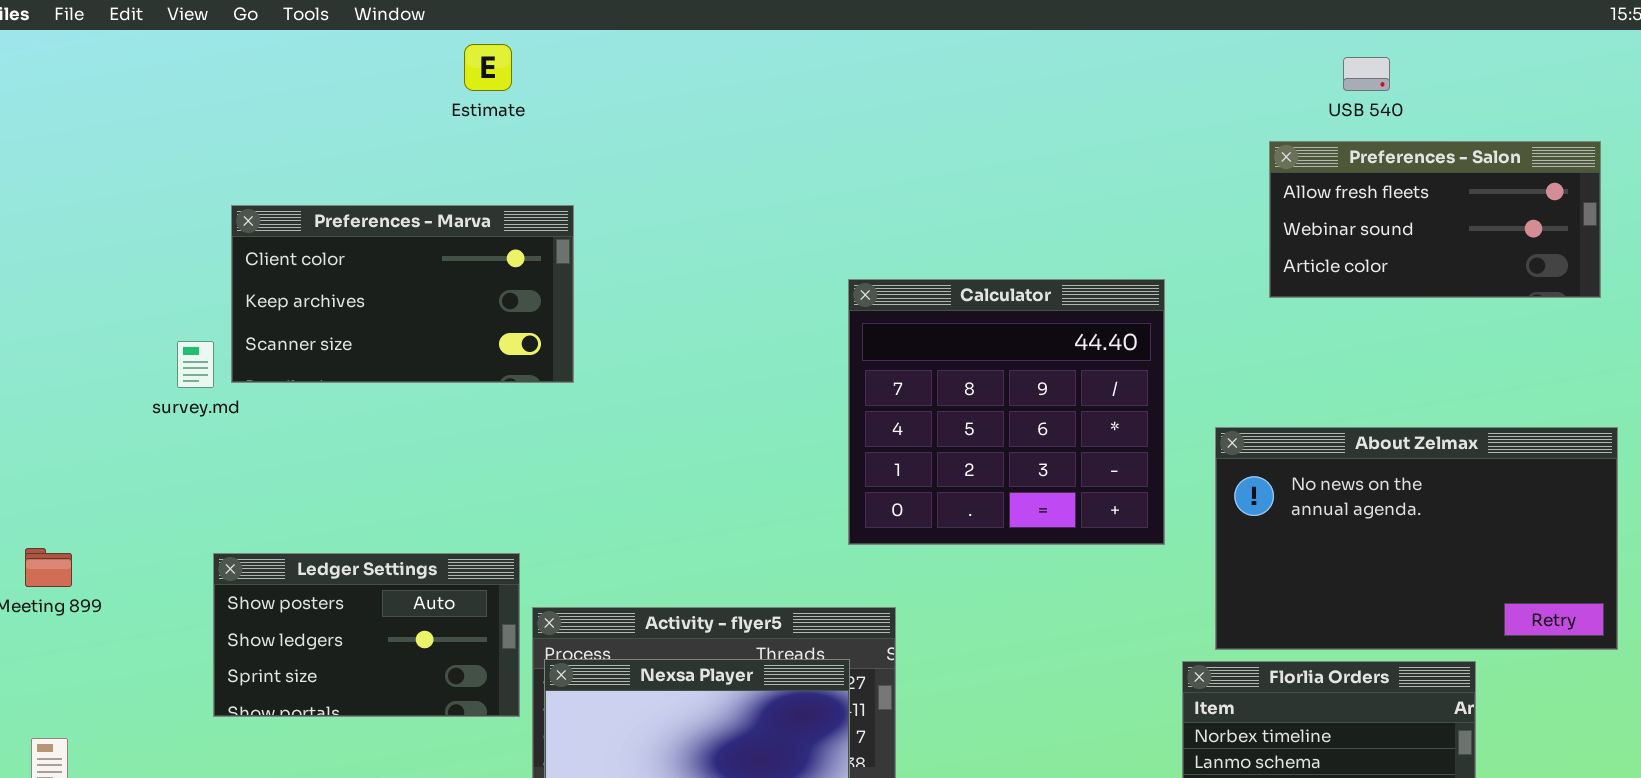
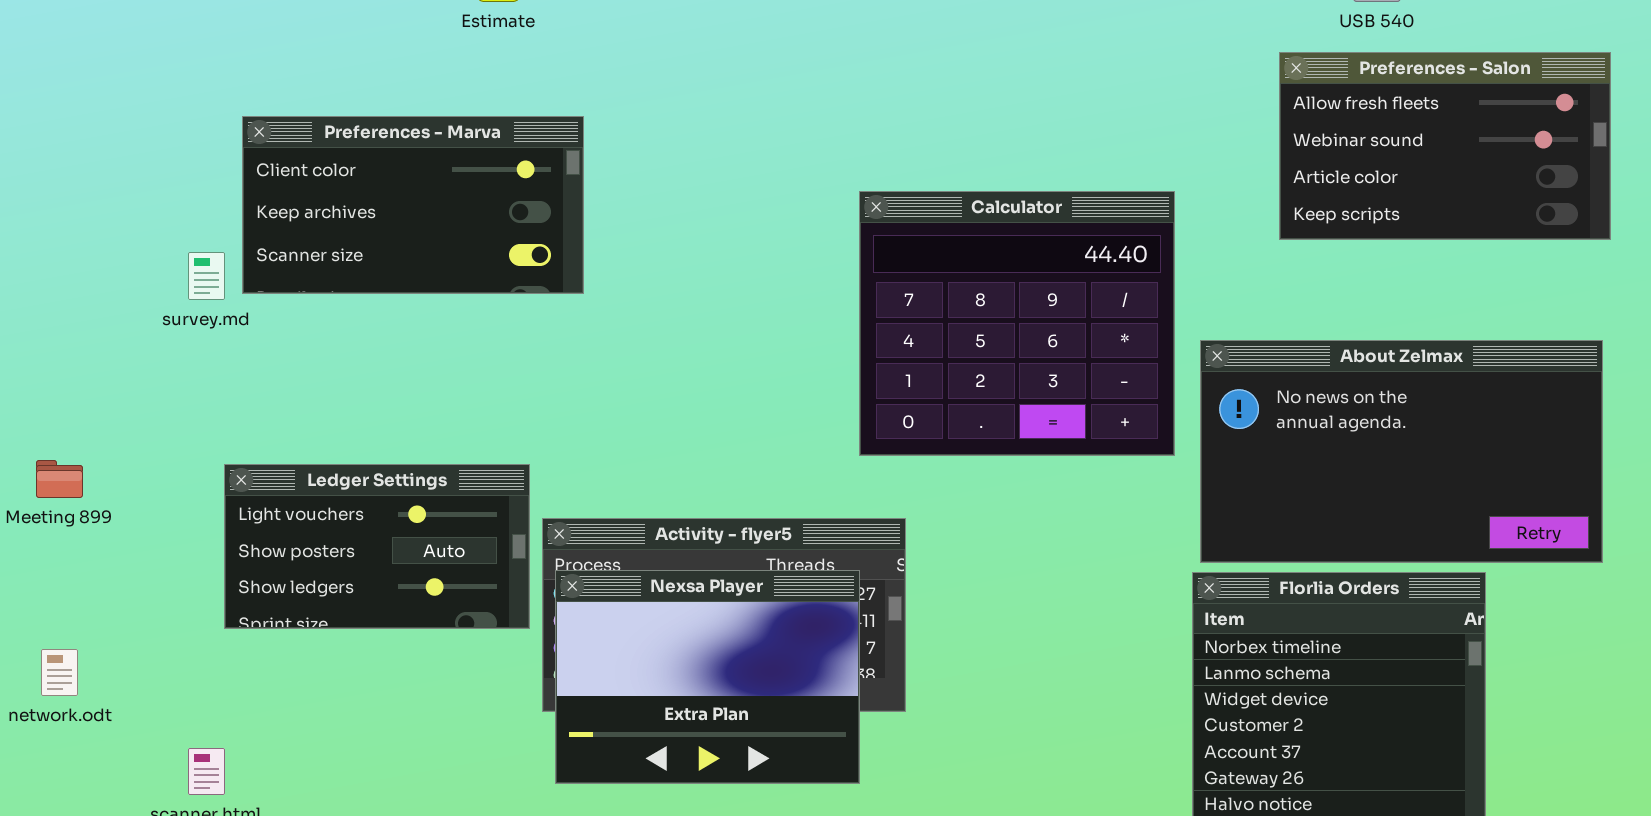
Preferences - Salon: [1269,141,1601,298] -> [1279,52,1611,240], resized
About Zelmax: [1215,427,1618,650] -> [1200,340,1603,563], moved
Ledger Settings: [213,553,520,717] -> [224,464,530,629], scrolled up 1 row

